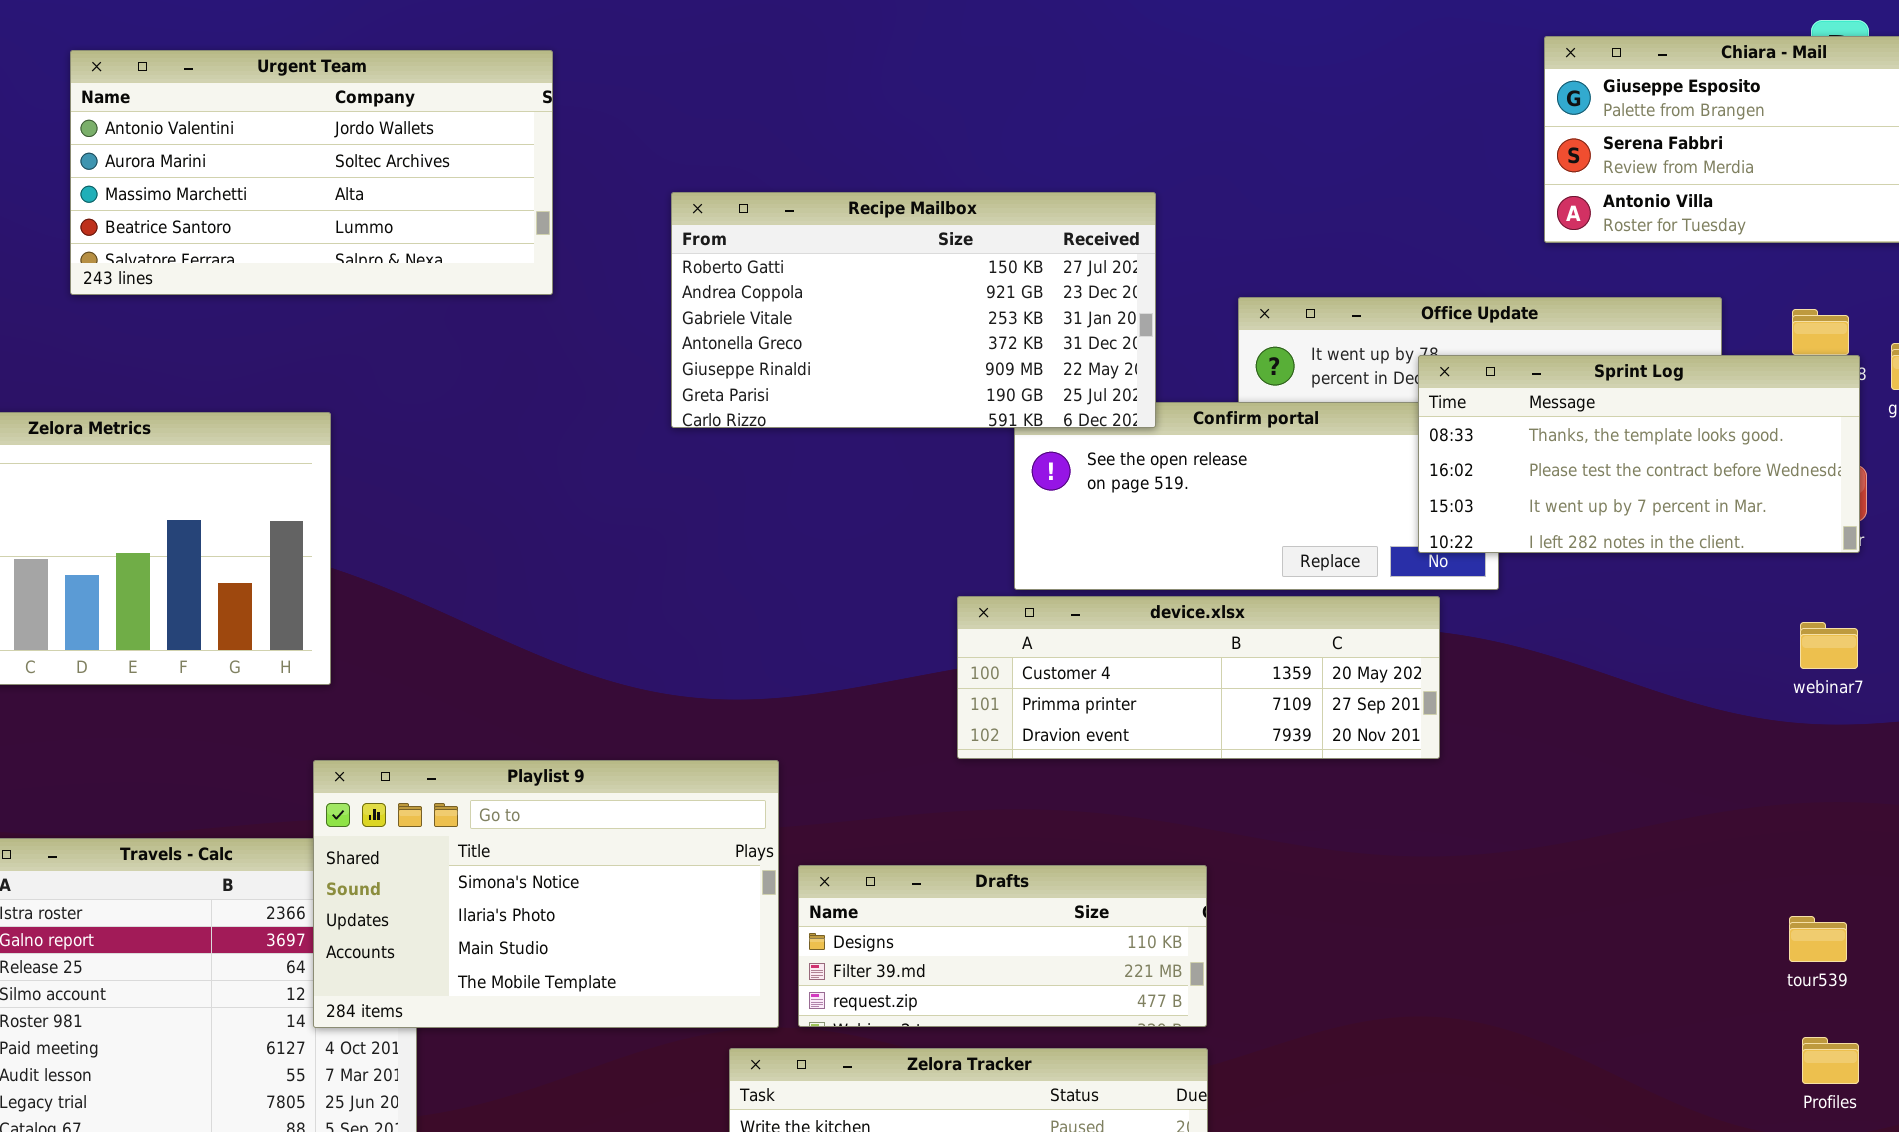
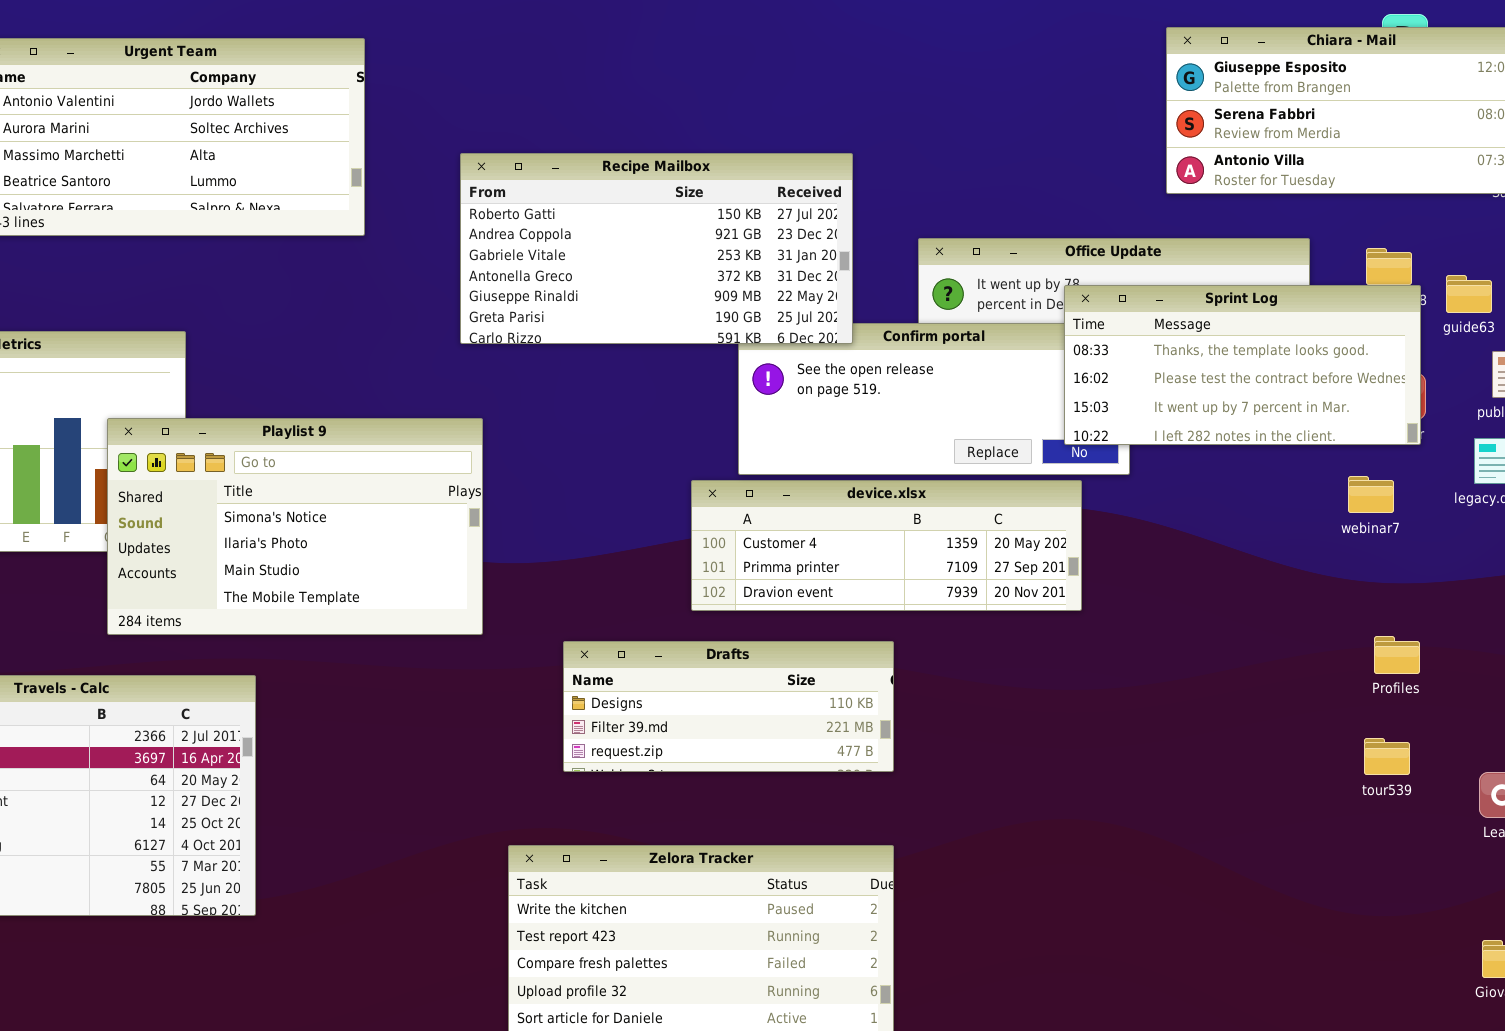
webinar7: [1800,622,1858,669] -> [1348,476,1394,513], moved
Playlist 9: [313,760,779,1028] -> [107,418,483,635], moved
Drafts: [798,865,1207,1027] -> [563,641,894,772], moved
Profiles: [1802,1037,1859,1084] -> [1374,636,1420,674], moved

